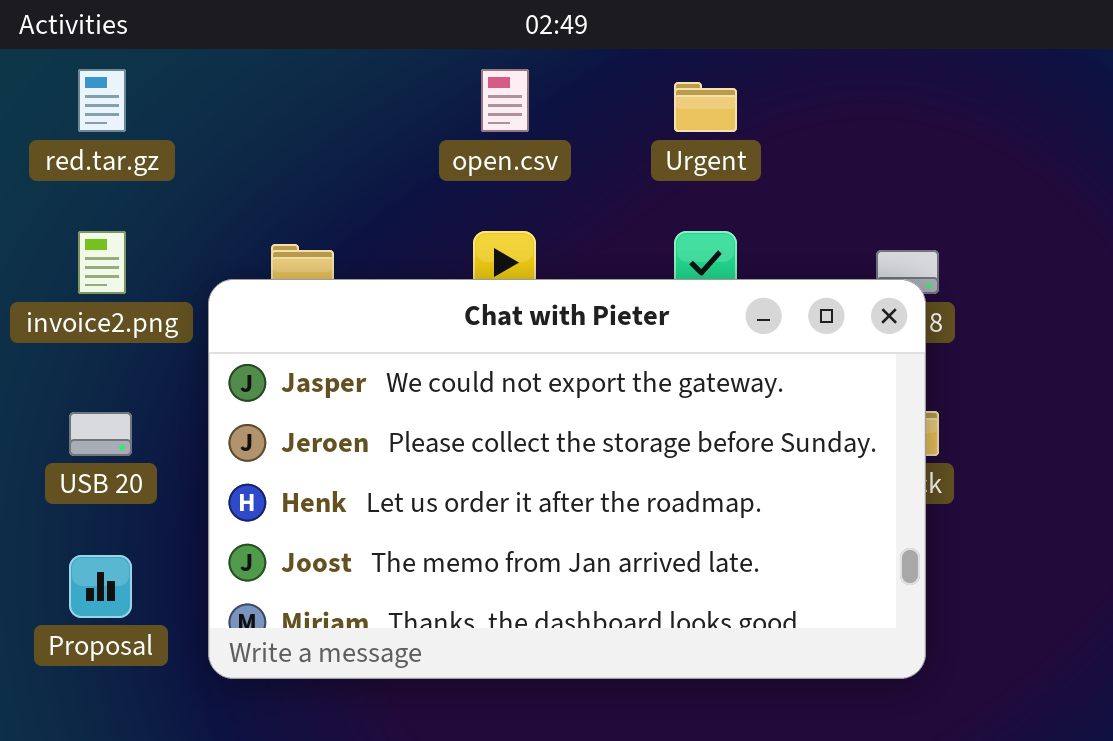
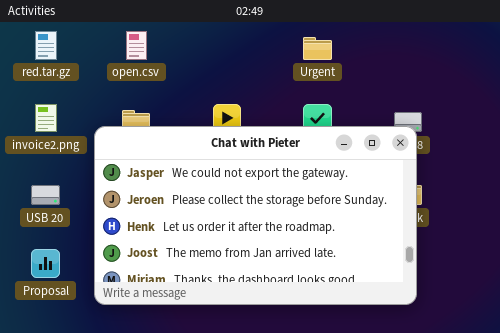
open.csv: [481,69,529,132] -> [126,31,147,60], moved

